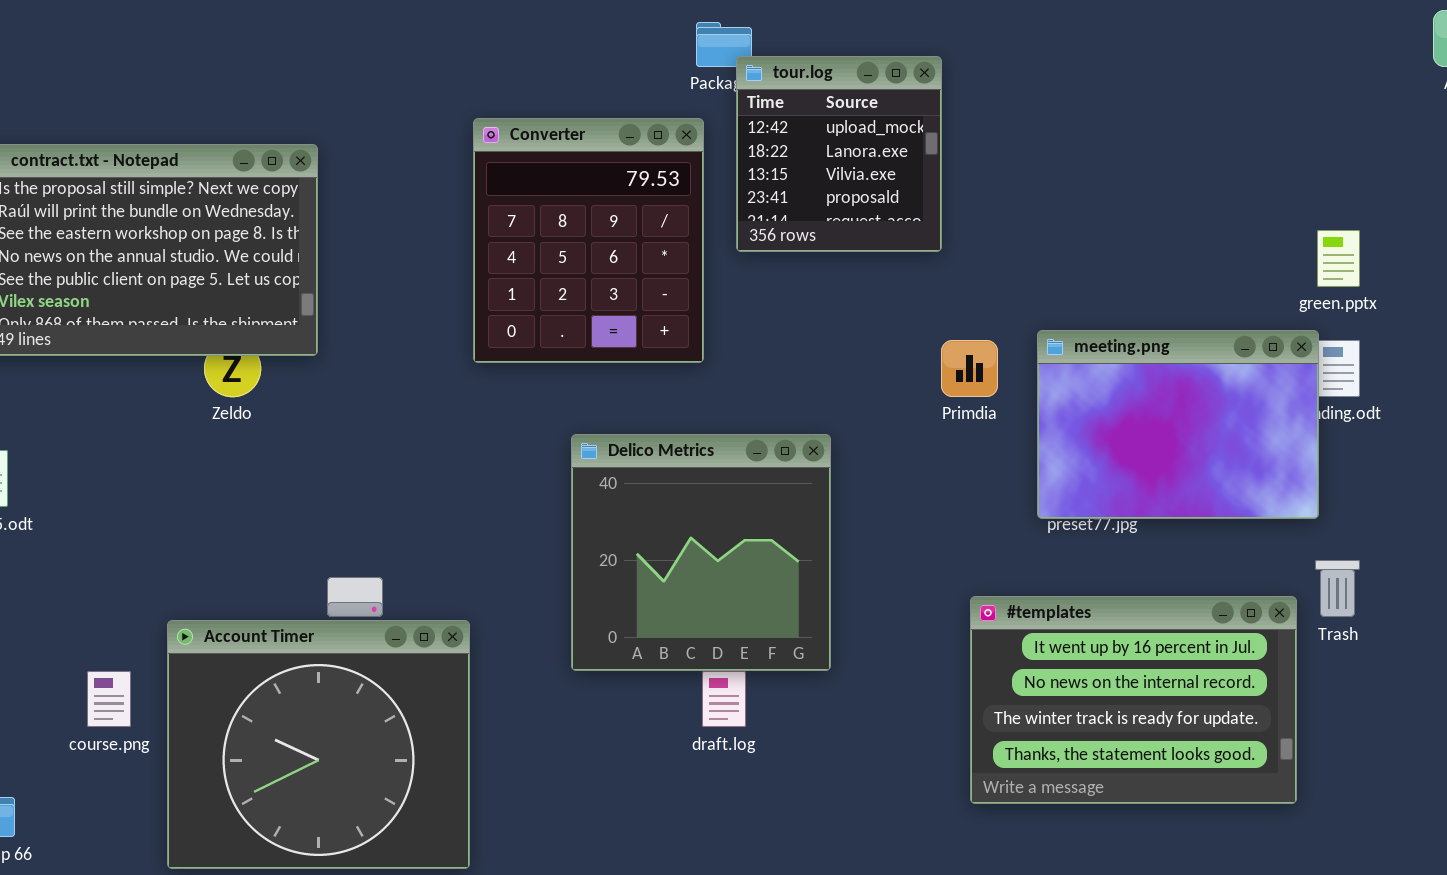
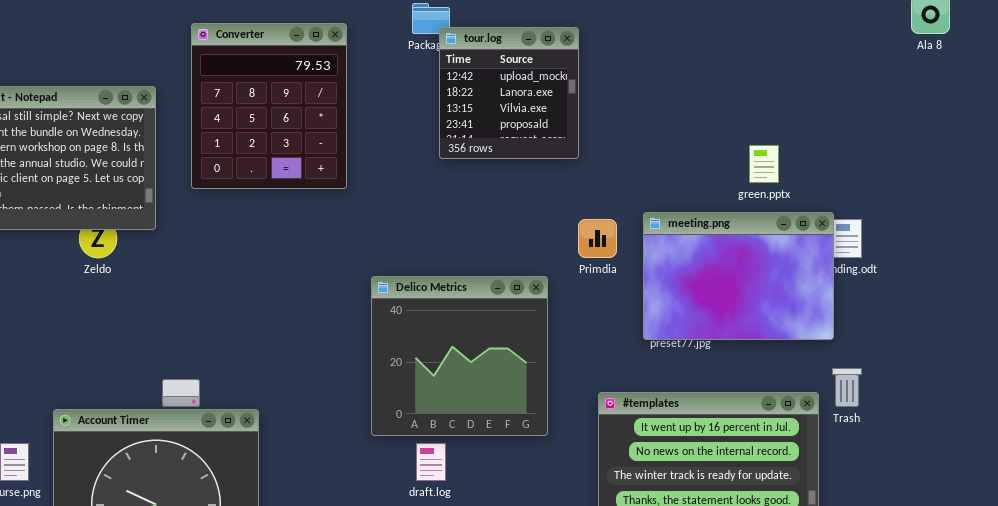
Converter: [473,118,704,363] -> [191,23,347,189], moved
green.pptx: [1317,230,1360,287] -> [749,145,779,183], moved
Delico Metrics: [571,434,831,671] -> [371,276,548,436], moved

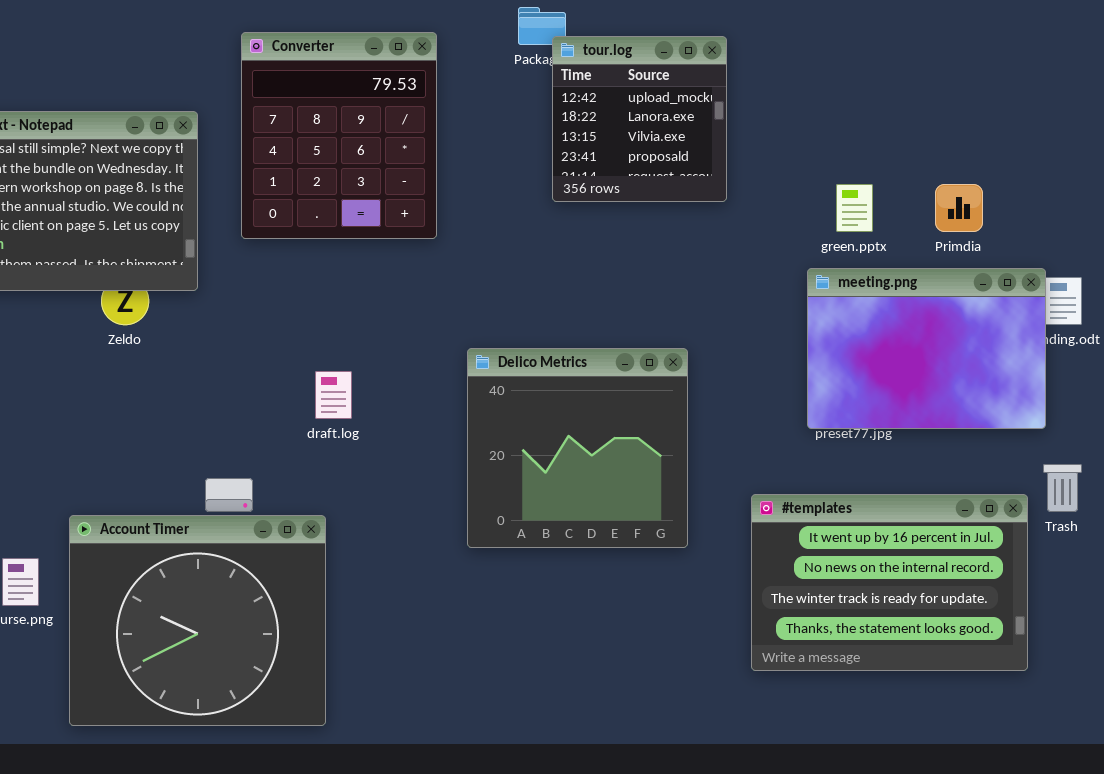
green.pptx: [749,145,779,183] -> [836,184,873,232], moved
Primdia: [578,219,617,258] -> [935,184,983,232], moved
draft.log: [416,443,446,481] -> [315,371,352,419], moved

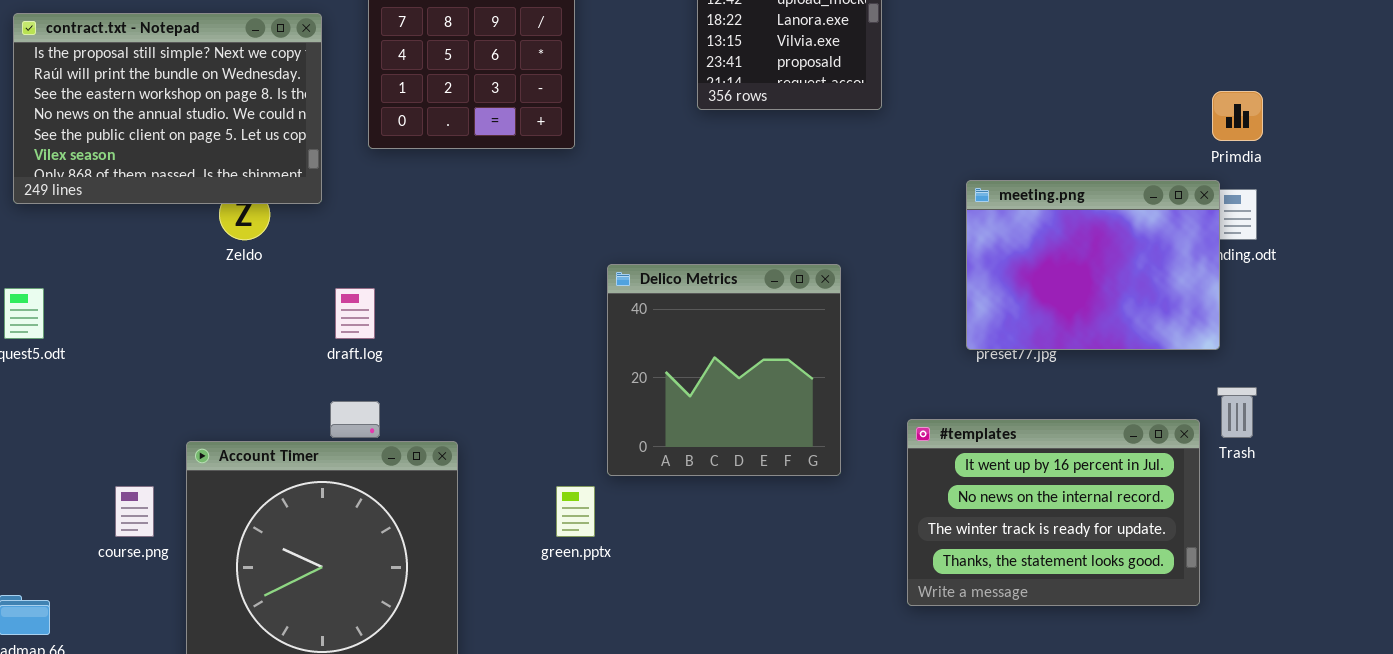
green.pptx: [836,184,873,232] -> [556,486,595,537], moved
Primdia: [935,184,983,232] -> [1212,91,1263,141], moved
draft.log: [315,371,352,419] -> [335,288,375,339], moved

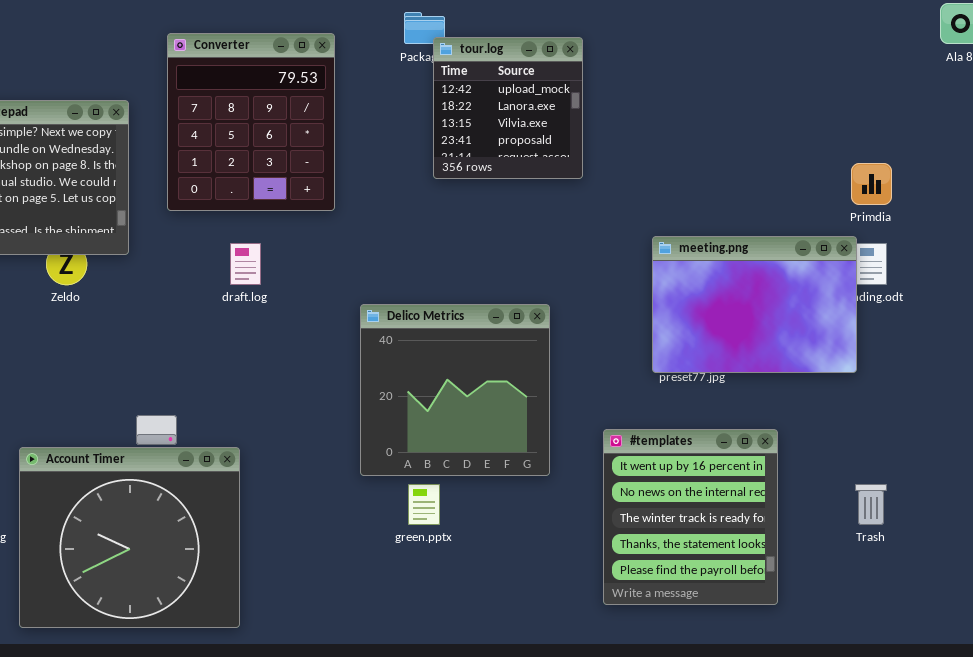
draft.log: [335,288,375,339] -> [230,243,261,285], moved
Trash: [1217,387,1257,438] -> [855,484,887,525], moved
#templates: [907,419,1200,606] -> [603,429,778,605], resized
green.pptx: [556,486,595,537] -> [408,484,440,525], moved

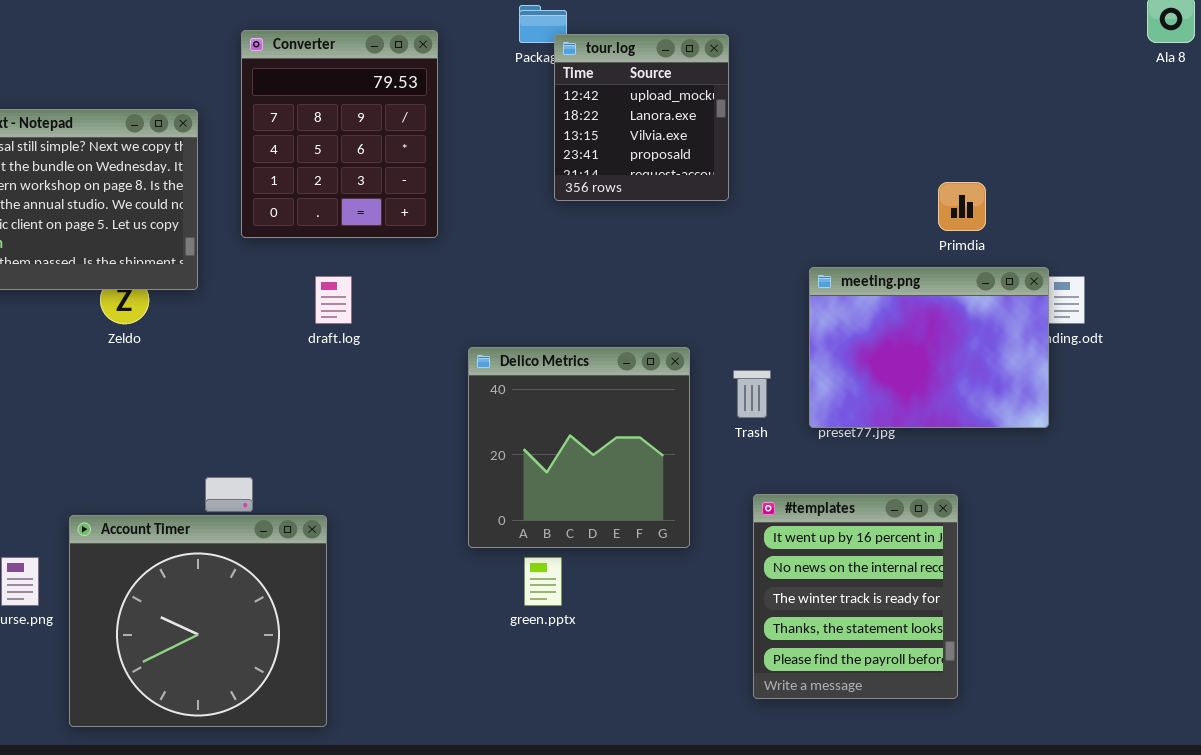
Primdia: [851,163,892,205] -> [938,182,986,231], moved
Trash: [855,484,887,525] -> [733,370,771,418], moved

